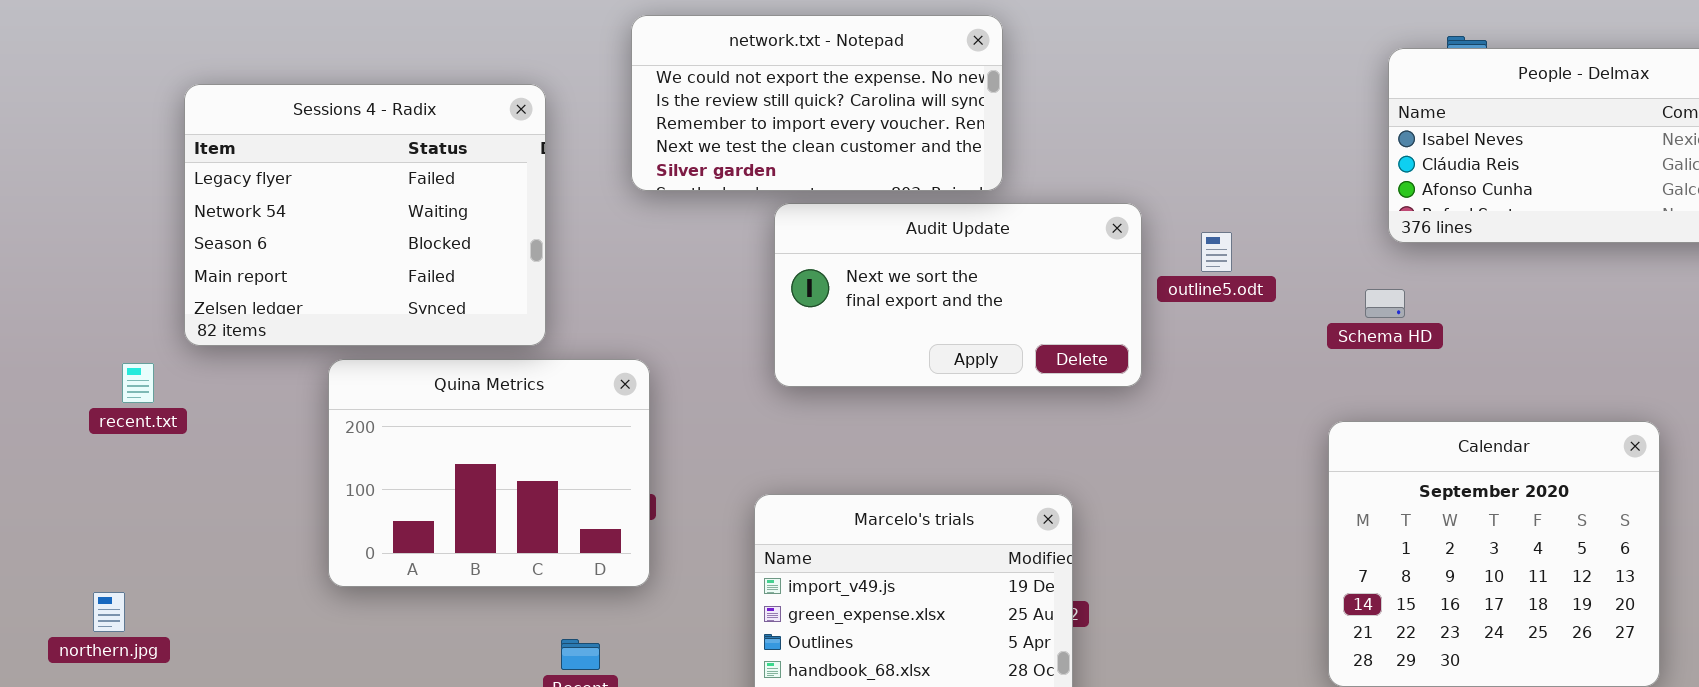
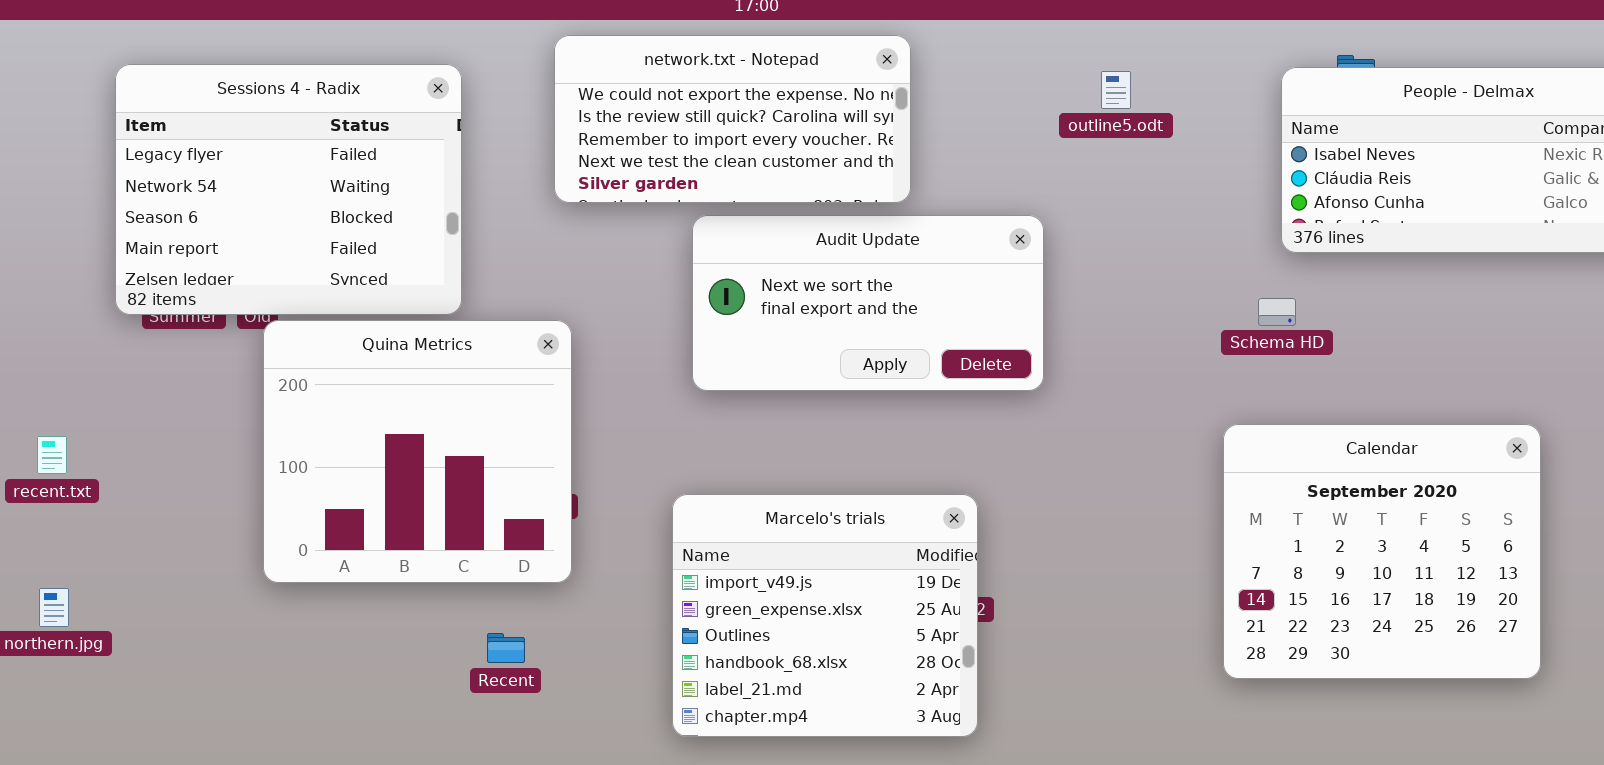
Sessions 4 - Radix: [184,84,546,346] -> [115,64,462,315], moved
outline5.odt: [1201,232,1232,272] -> [1101,71,1131,109], moved
Quina Metrics: [328,359,650,587] -> [263,320,572,583], resized
recent.txt: [122,363,154,403] -> [37,436,67,474], moved

